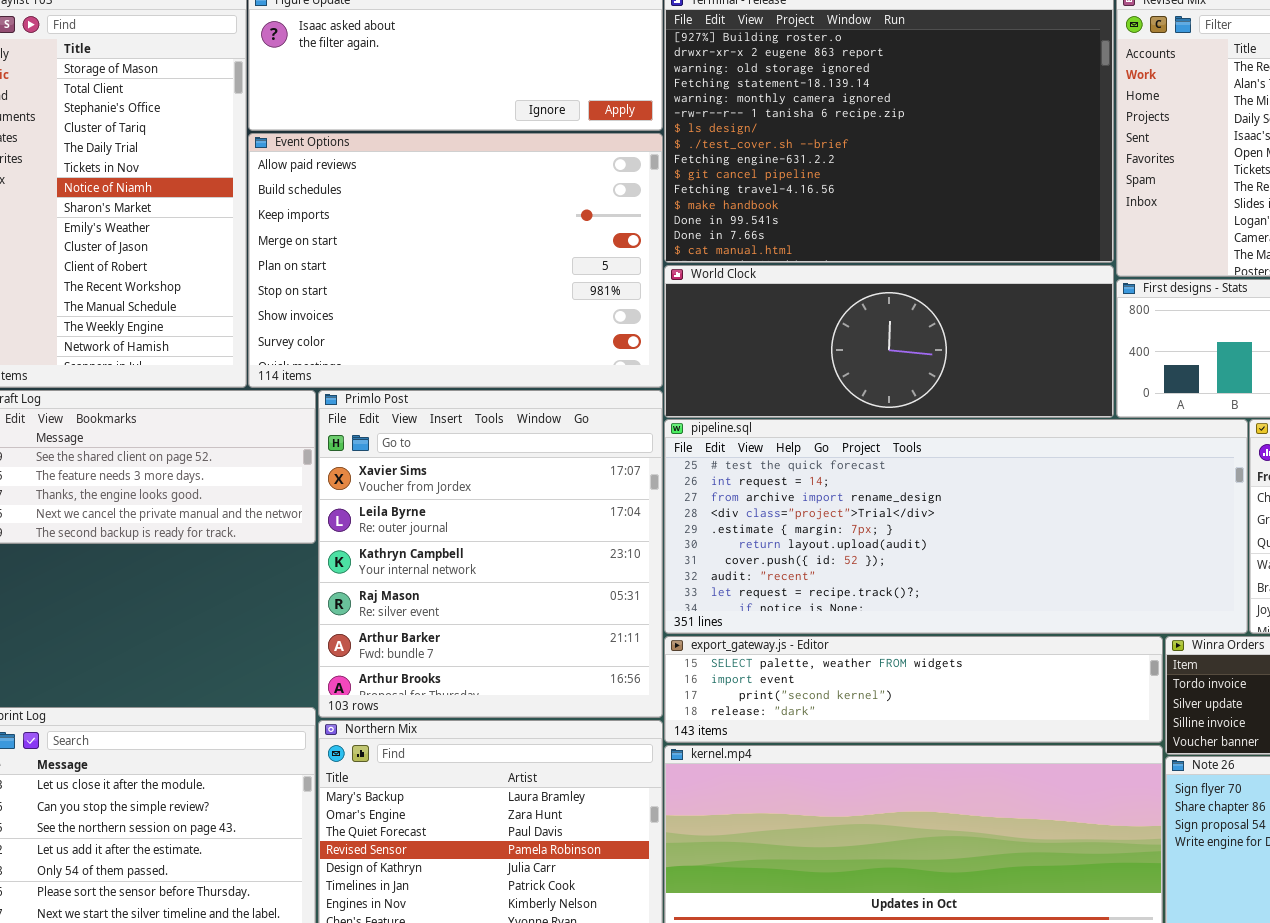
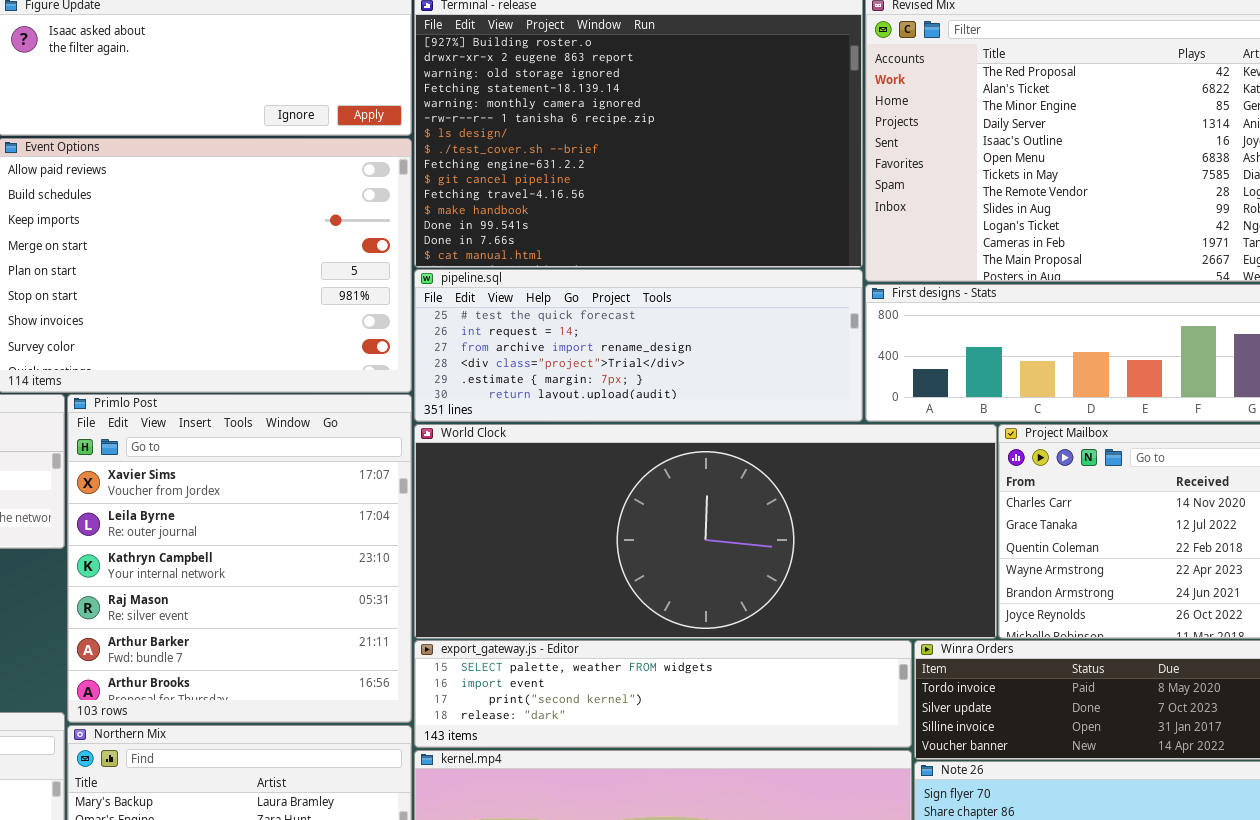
World Clock: [664,265,1114,418] -> [414,424,997,639], moved, resized
pipeline.sql: [664,419,1248,634] -> [414,269,863,422], moved, resized

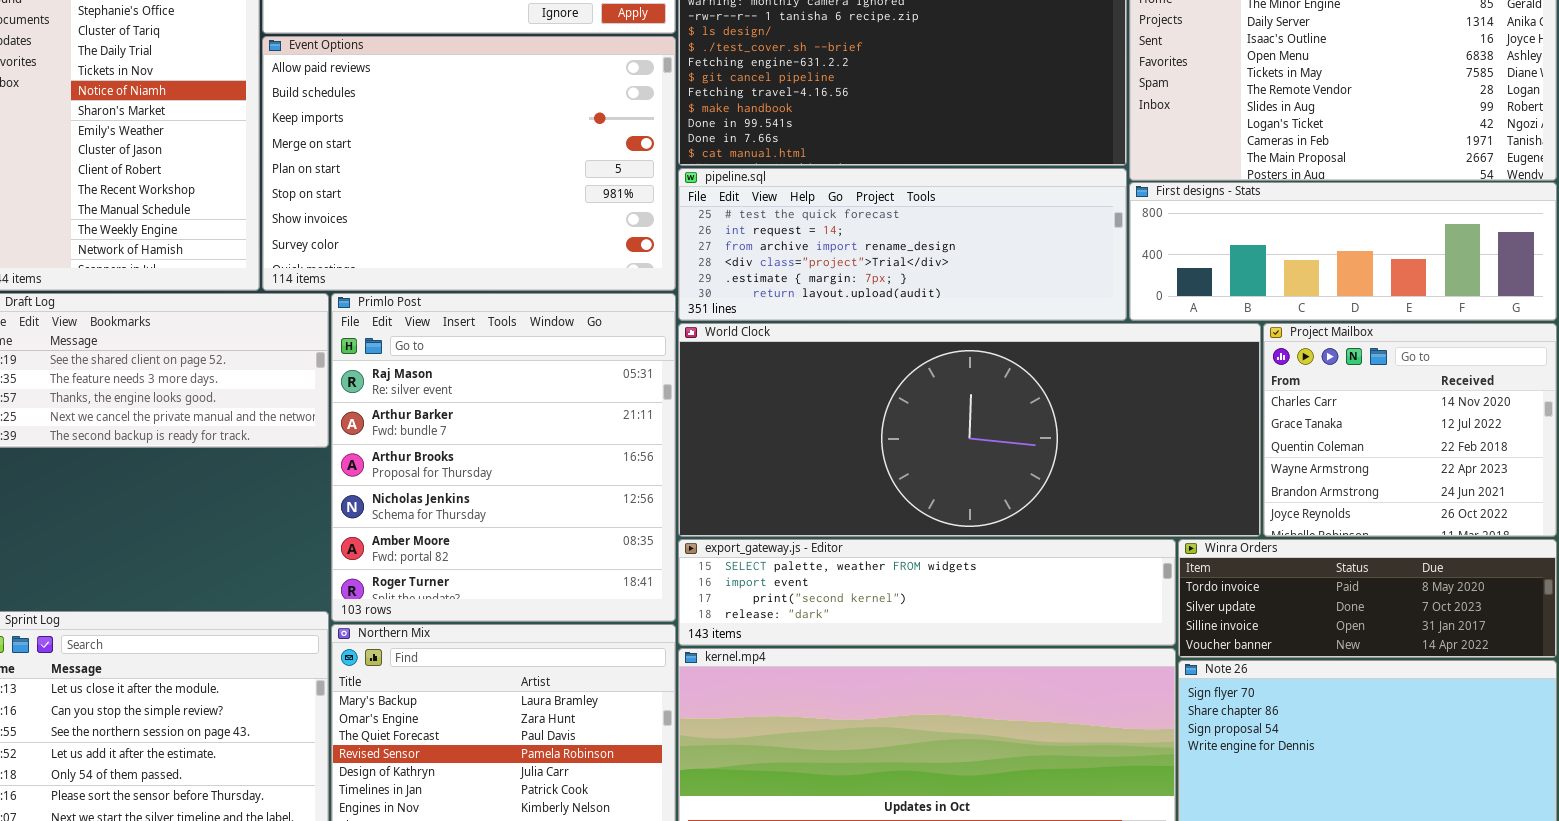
Primlo Post: [67,394,412,723] -> [331,293,676,622], scrolled down 3 rows

